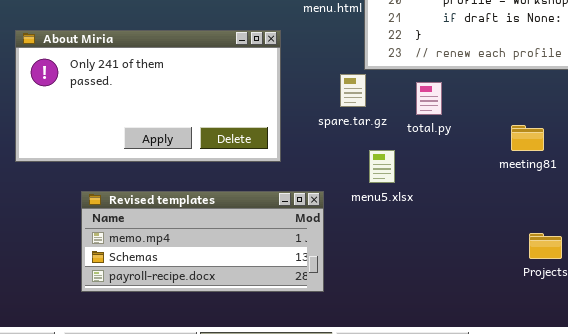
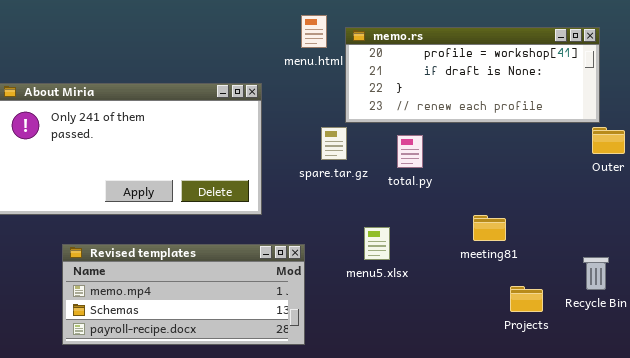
meeting81: [511,125,544,151] -> [473,215,506,241], moved
menu5.xlsx: [369,150,395,183] -> [364,227,390,260], moved

